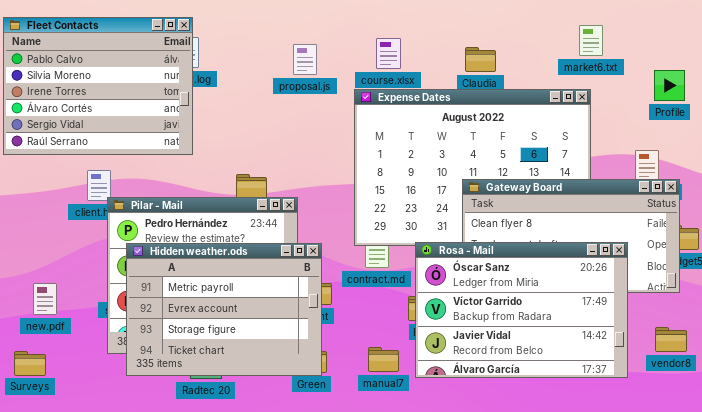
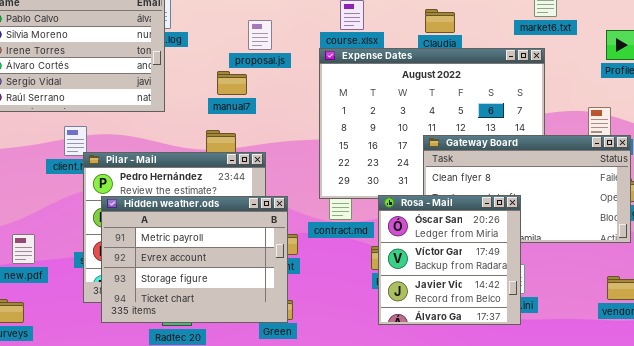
proposal.js: [293,44,317,75] -> [248,20,272,50], moved
Rosa - Mail: [415,242,628,378] -> [378,195,521,325], resized
manual7: [368,347,399,372] -> [217,71,247,95], moved

